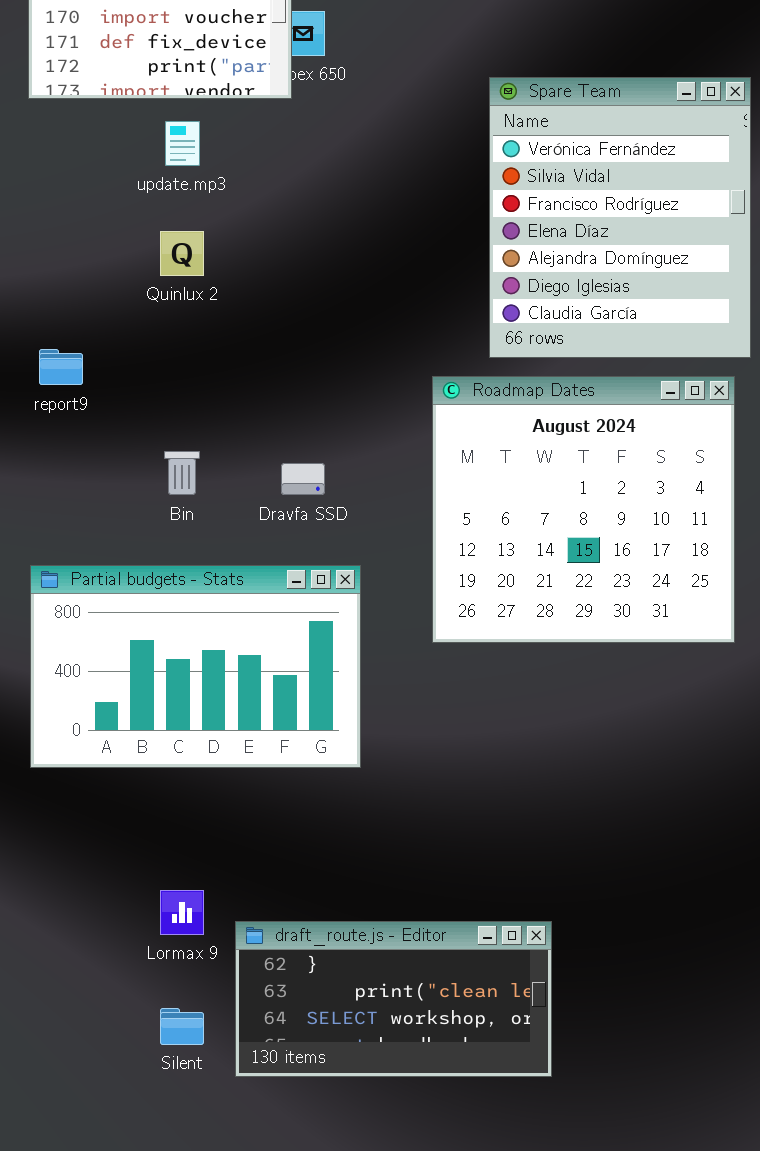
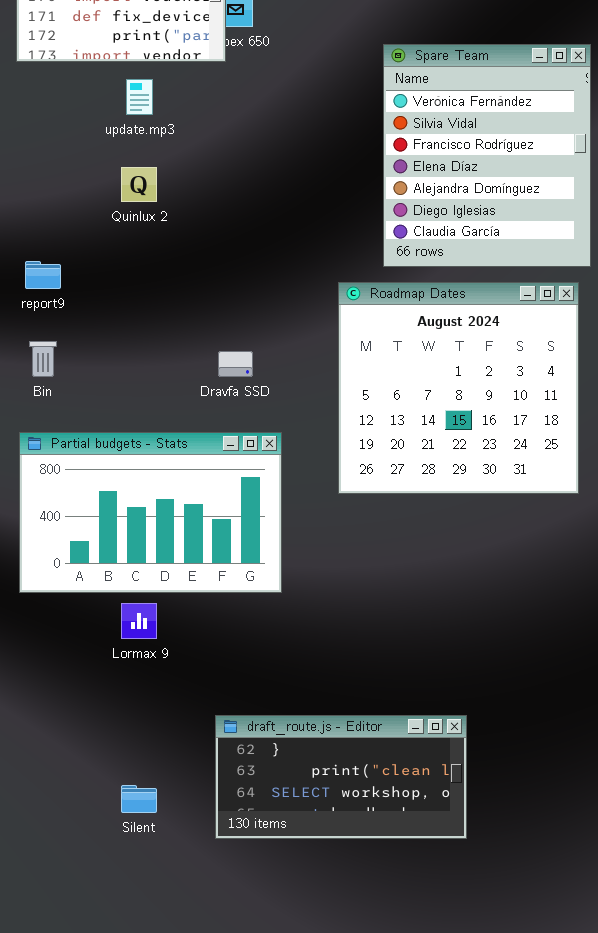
Bin: [164,451,200,495] -> [29,341,57,377], moved
Lormax 9: [160,890,204,935] -> [121,603,157,639], moved
draft_route.js - Editor: [235,921,552,1077] -> [215,715,467,839], moved

